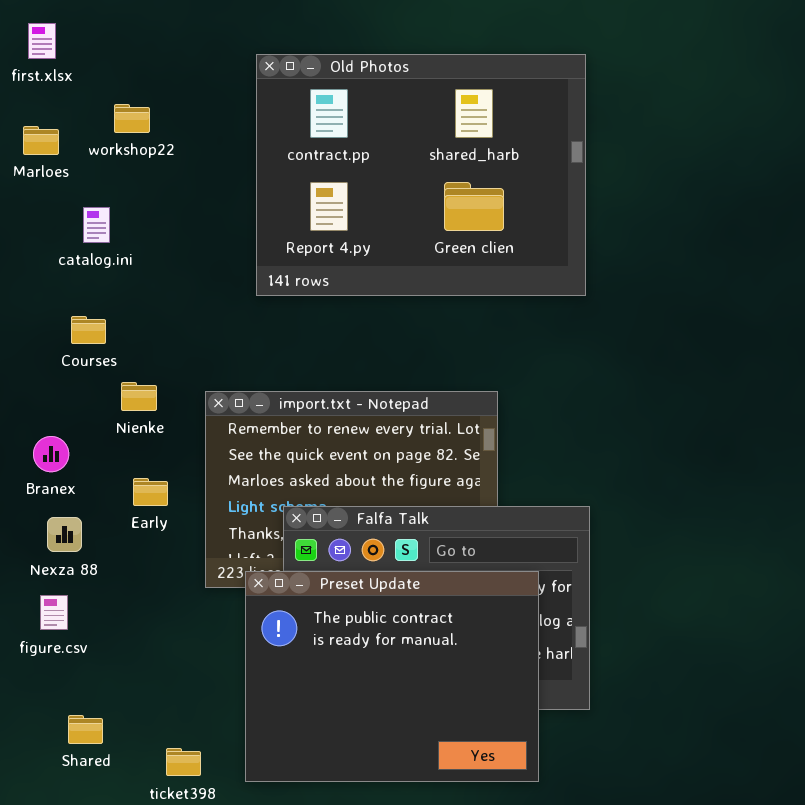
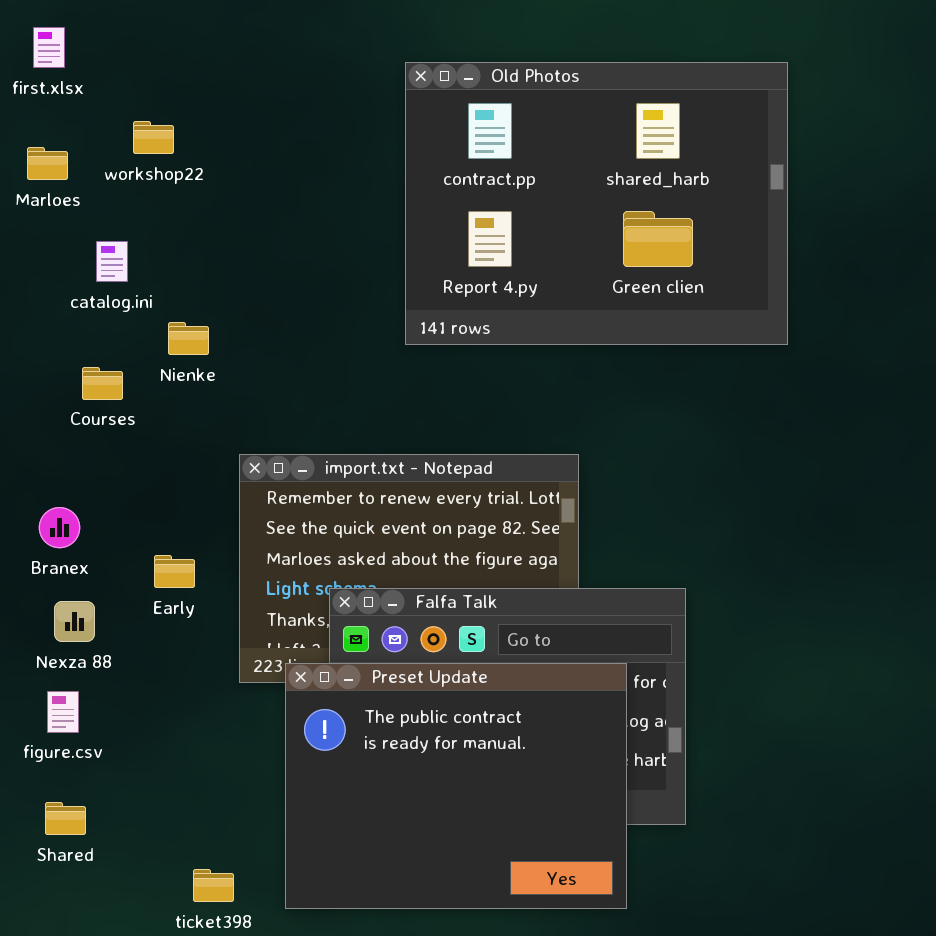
Old Photos: [256,54,586,296] -> [405,62,788,345], moved
Nienke: [121,382,157,411] -> [168,322,209,355], moved
Shared: [68,715,103,744] -> [45,802,86,835], moved

